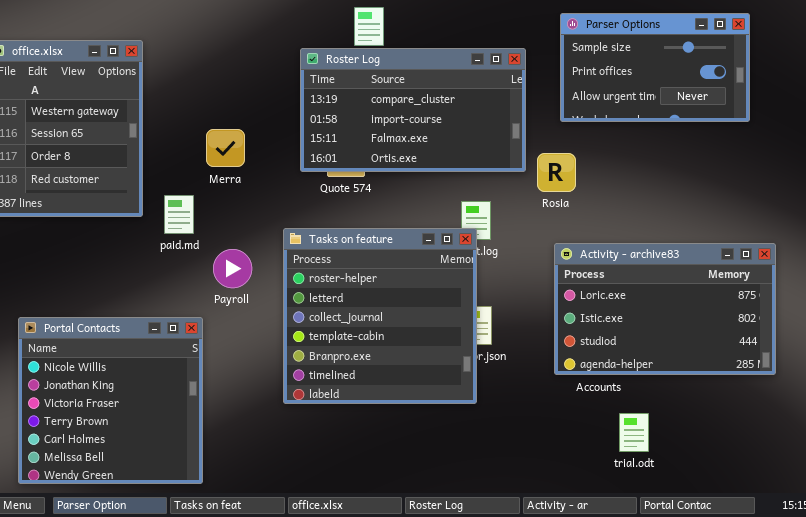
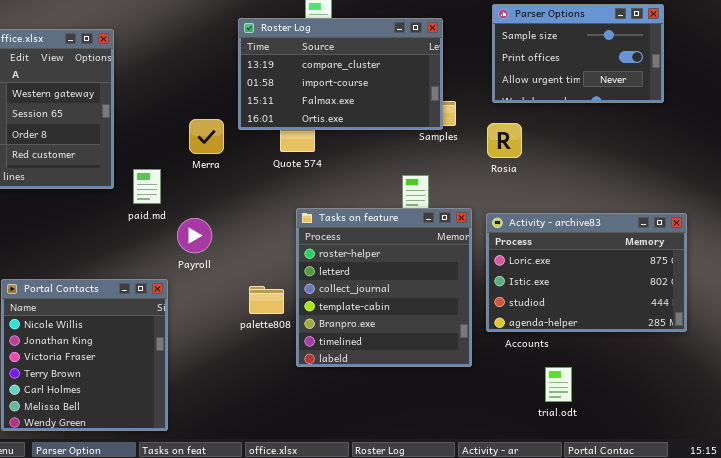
Roster Log: [300,48,526,172] -> [238,18,443,130], moved
Merra: [206,129,245,167] -> [189,119,224,154], moved
Rosia: [537,153,576,192] -> [487,123,522,158], moved
Tasks on feature: [283,228,477,404] -> [296,208,472,367], moved

